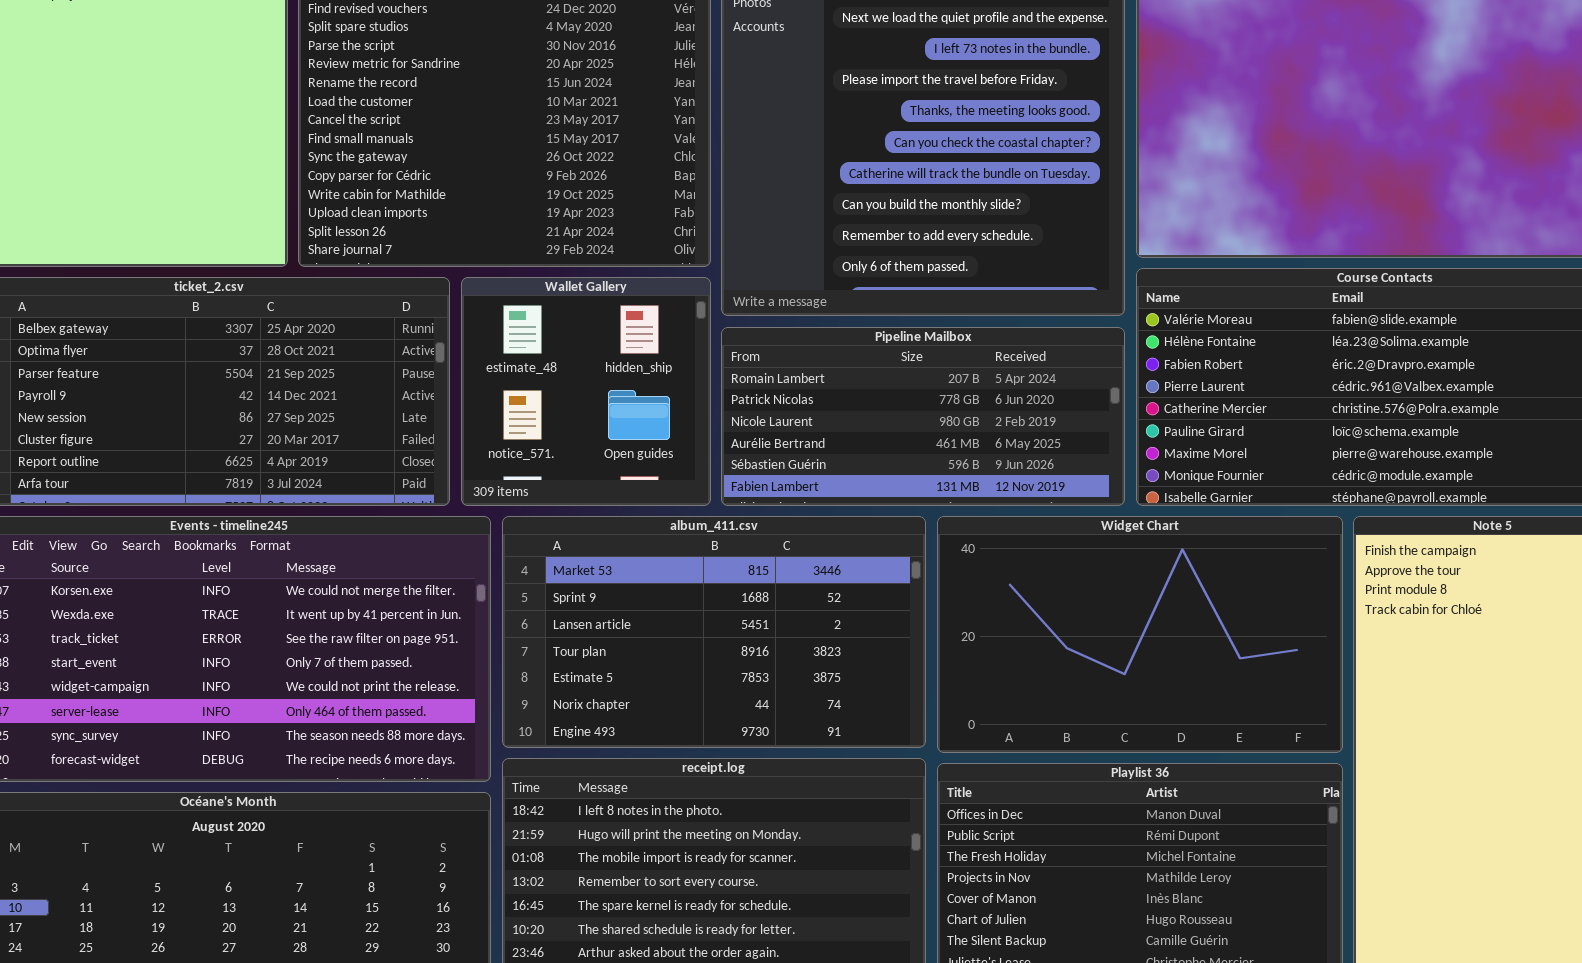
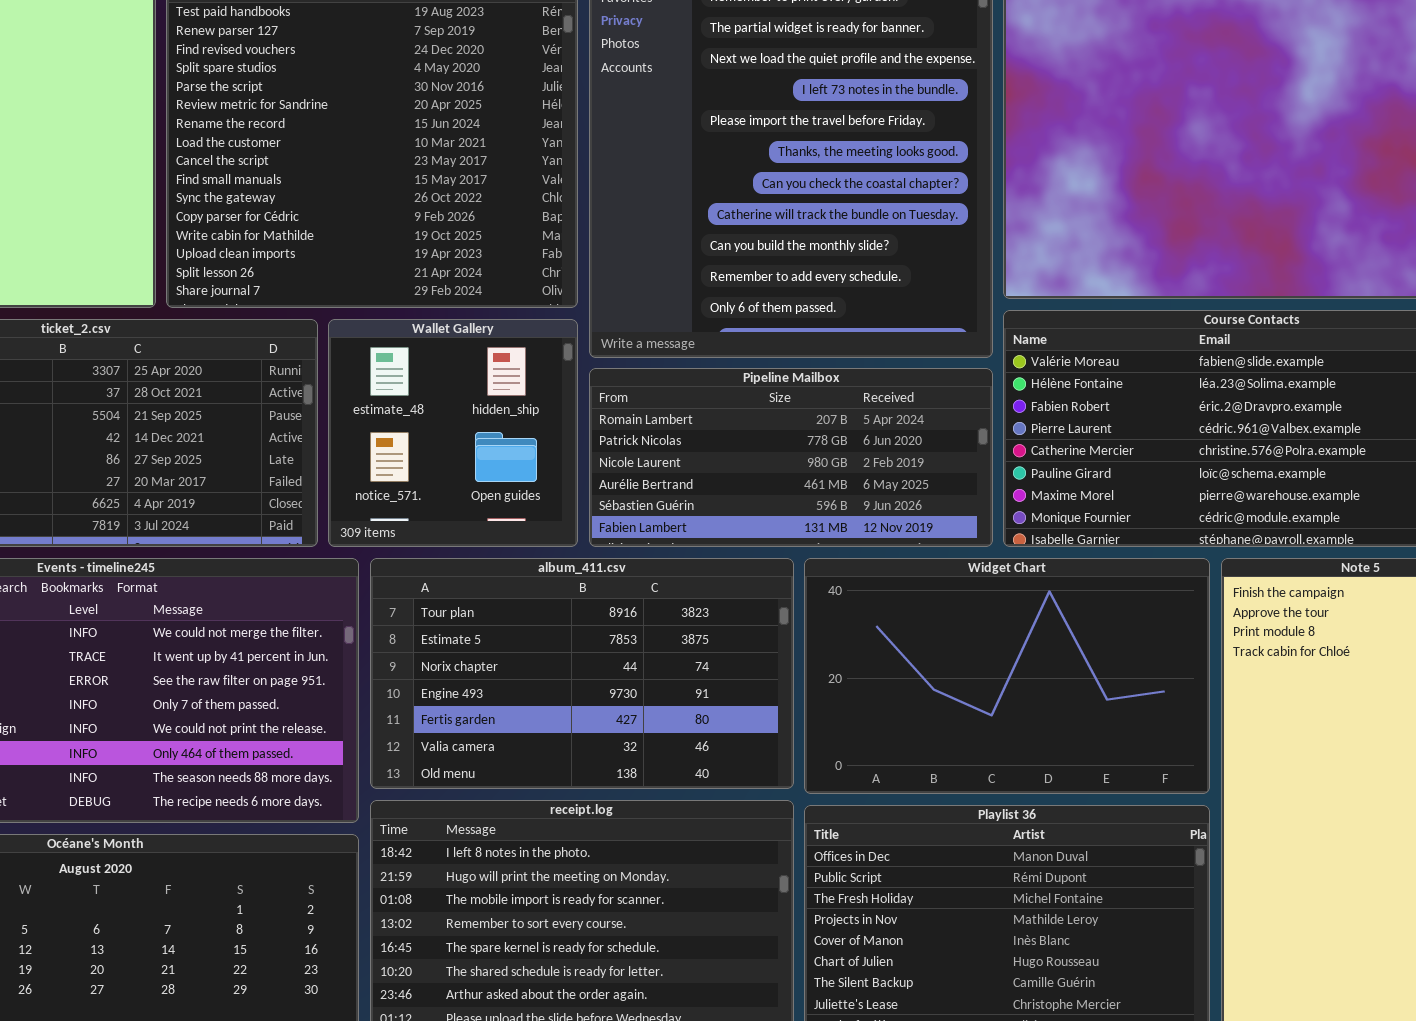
album_411.csv: [502,516,926,748] -> [370,558,794,789], scrolled down 3 rows

